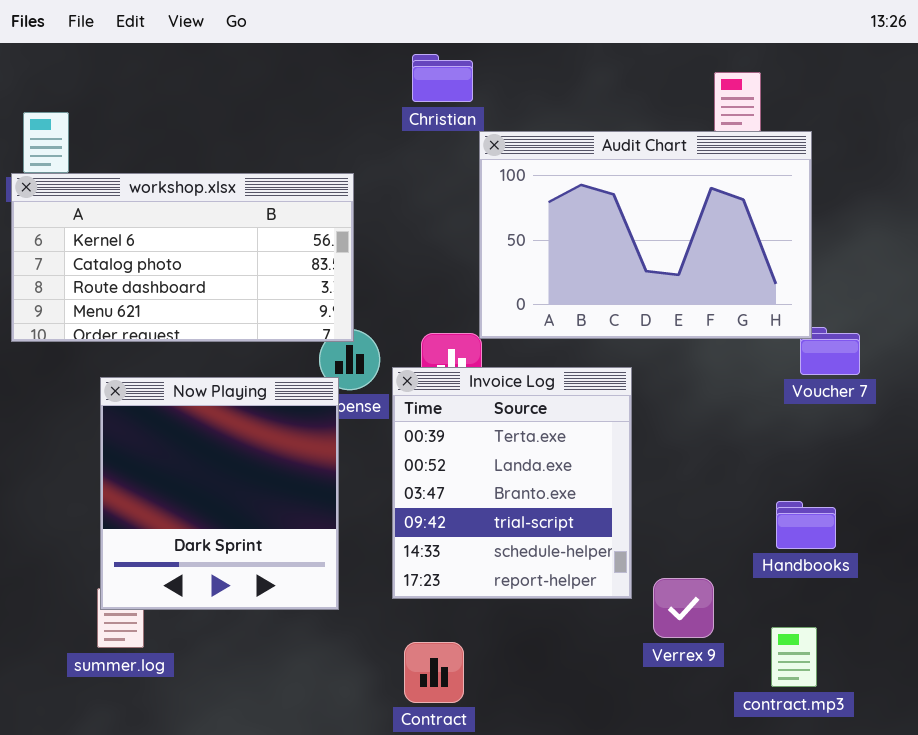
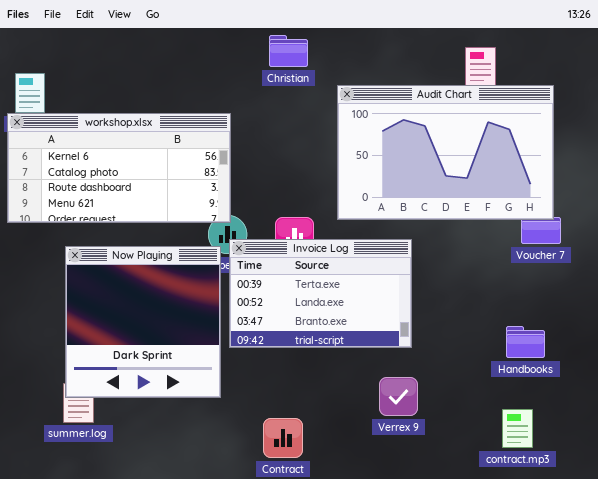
Audit Chart: [479,131,812,339] -> [337,85,554,220], moved
Invoice Log: [392,367,632,599] -> [229,239,412,348], resized
Verrex 9: [653,578,714,638] -> [379,377,418,416], moved

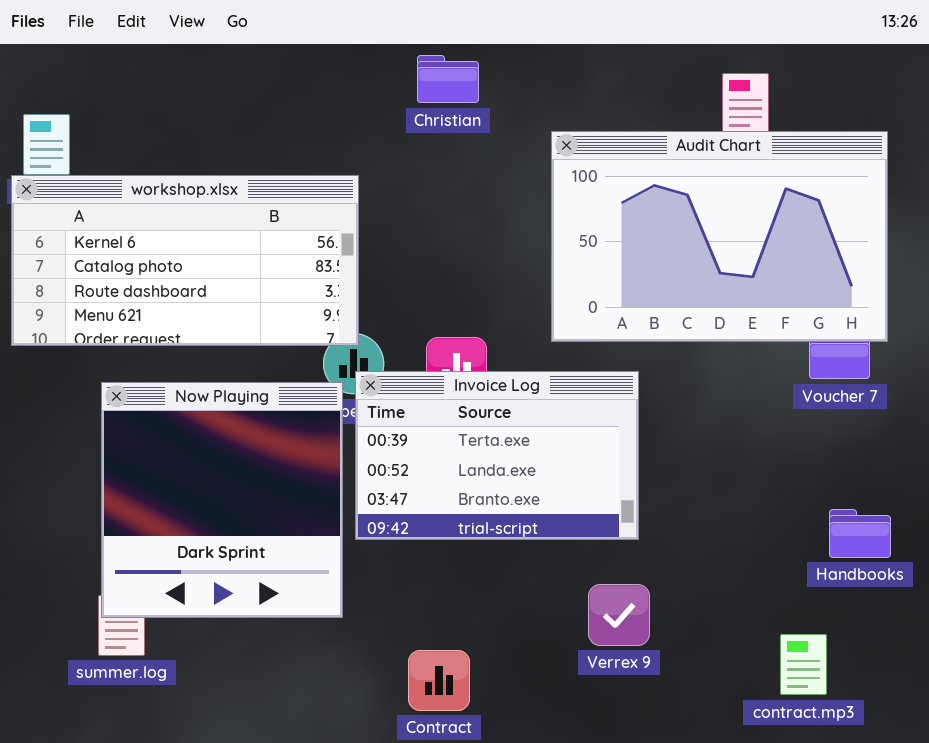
Audit Chart: [337,85,554,220] -> [551,131,888,342], moved
Handbooks: [506,326,545,358] -> [829,509,891,558], moved

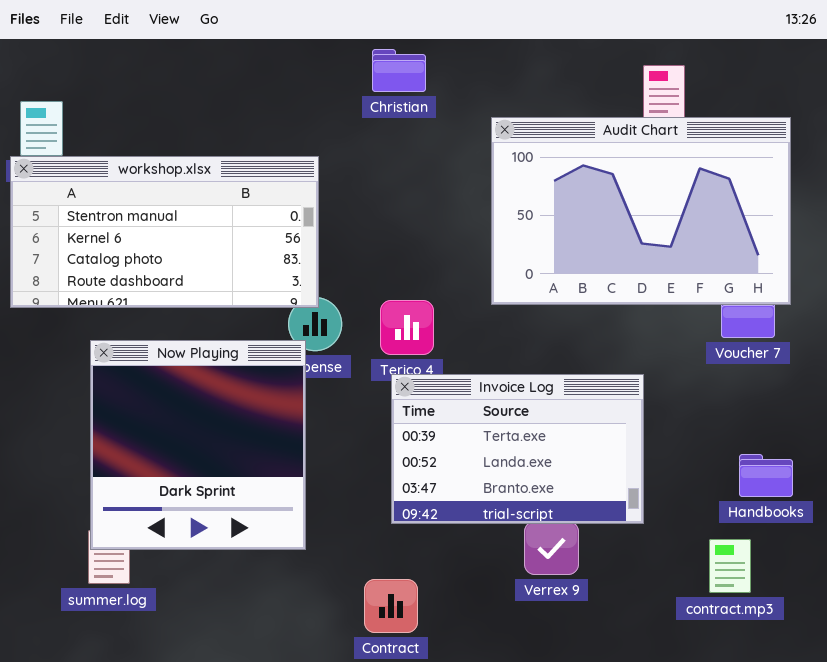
workshop.xlsx: [11,175,359,346] -> [10,156,319,308], scrolled up 1 row
Invoice Log: [355,371,639,540] -> [391,374,644,524], moved
contract.mp3: [780,634,827,695] -> [709,539,751,593], moved

